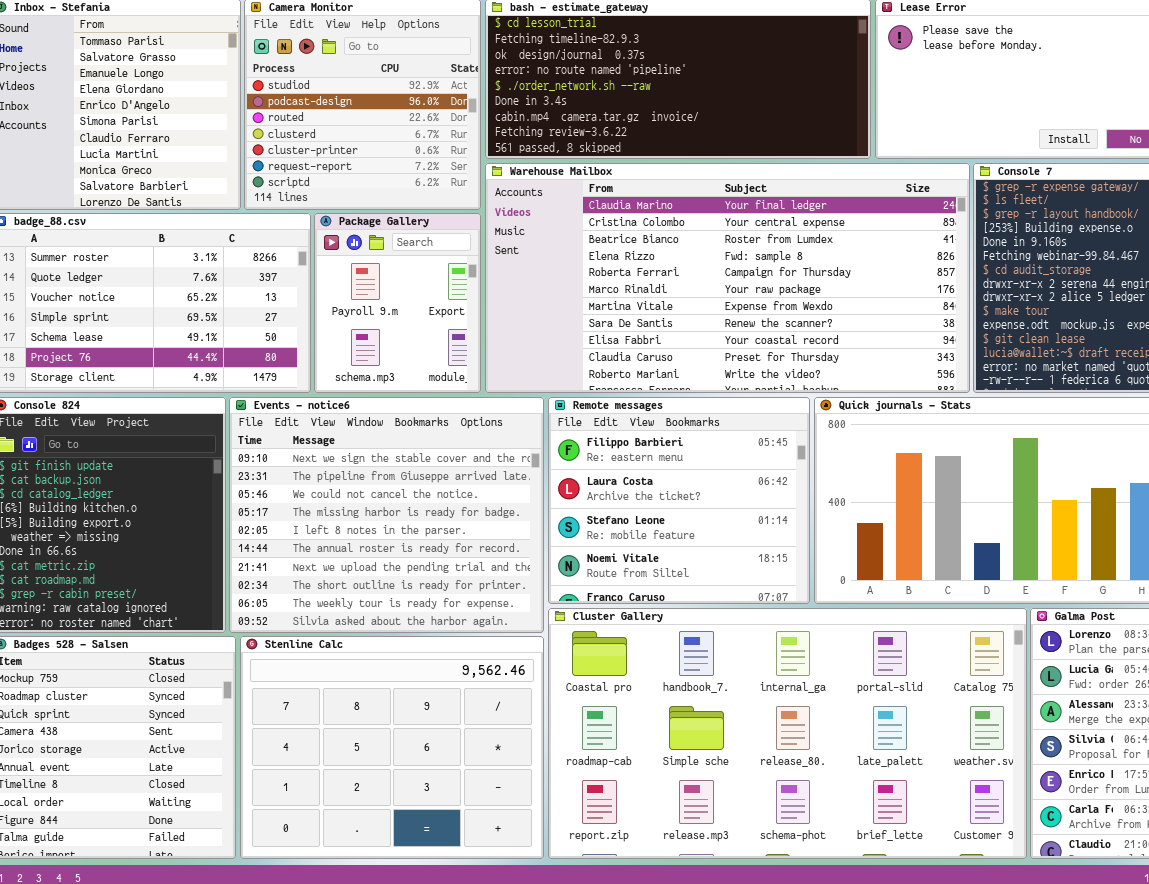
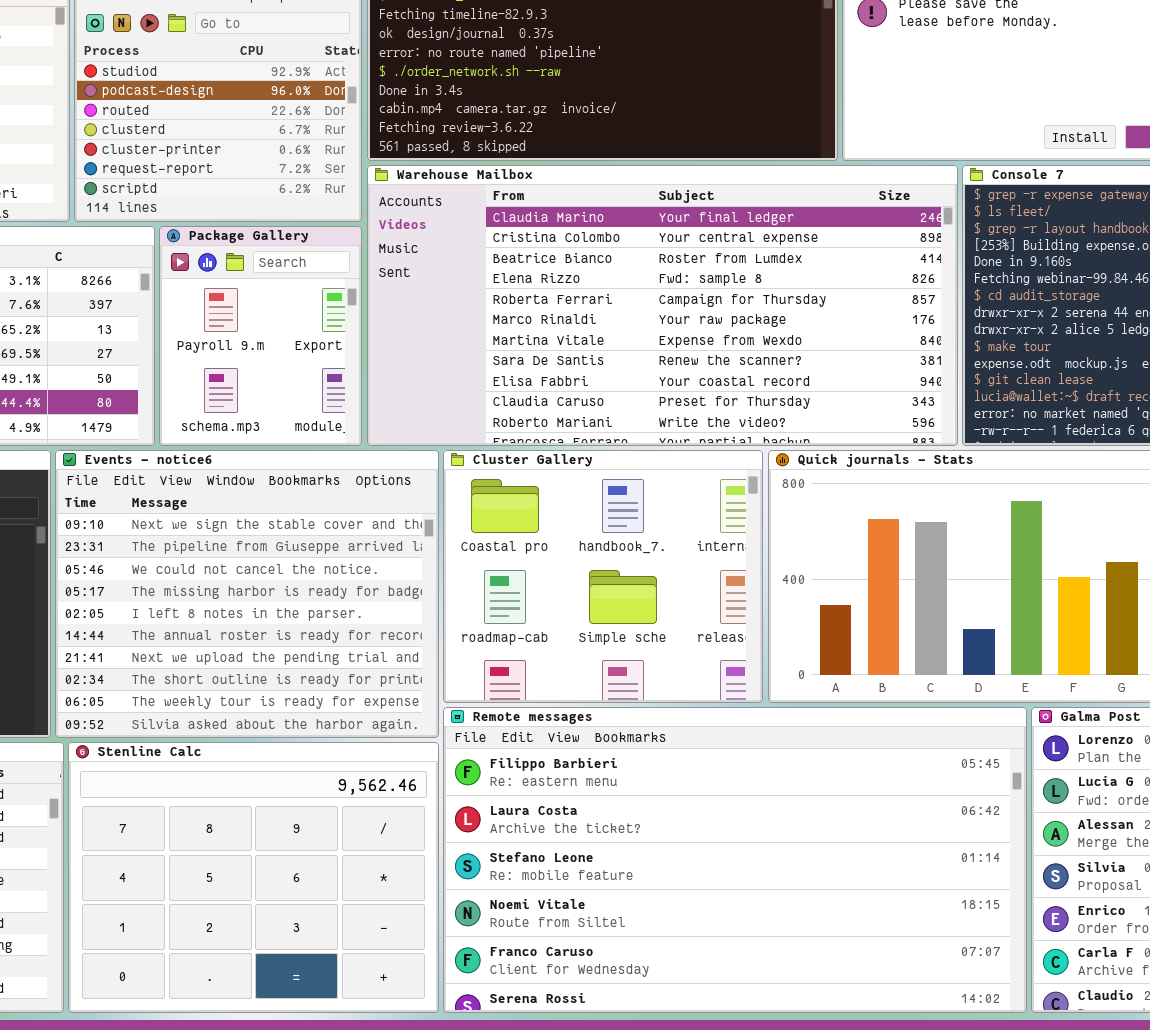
Remote messages: [548,397,810,604] -> [443,707,1027,1013], moved, resized
Cluster Gallery: [548,608,1027,859] -> [443,450,763,703], moved, resized

